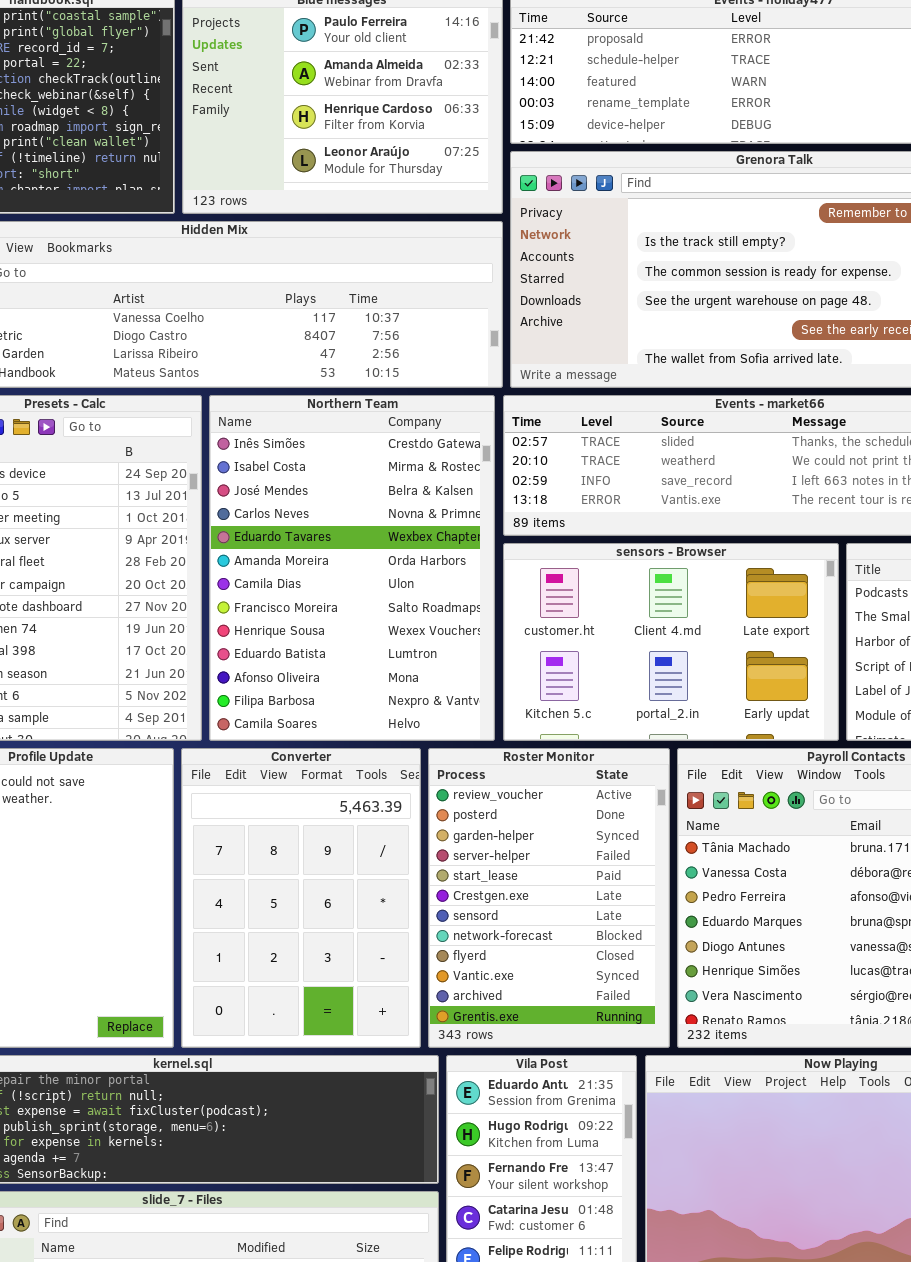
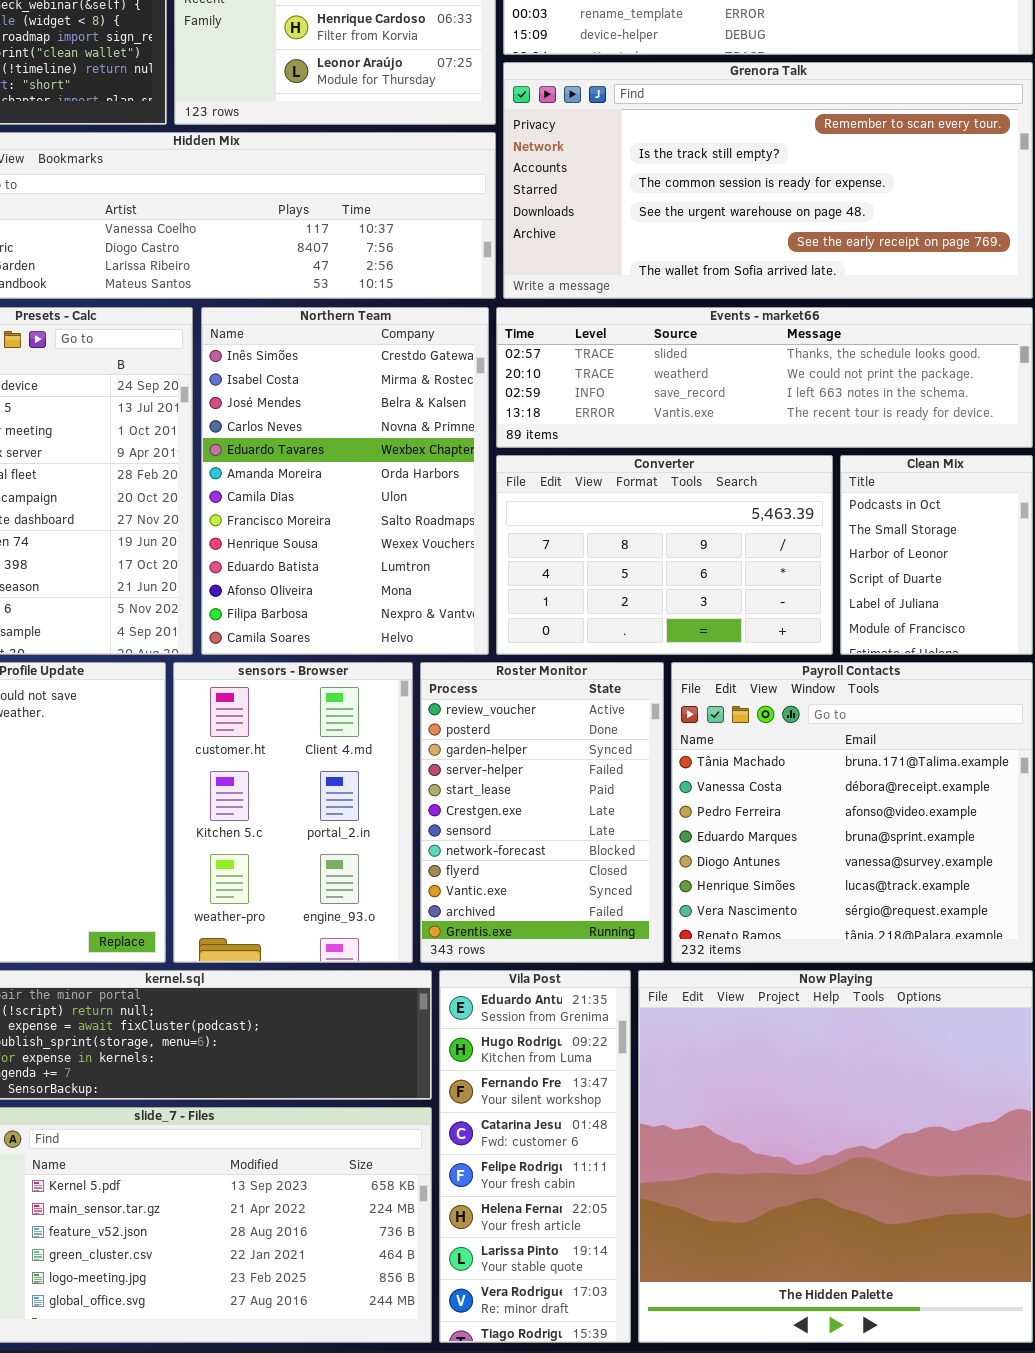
sensors - Browser: [503,543,839,741] -> [173,662,413,963], moved, resized
Converter: [181,748,421,1048] -> [496,455,833,655], moved, resized

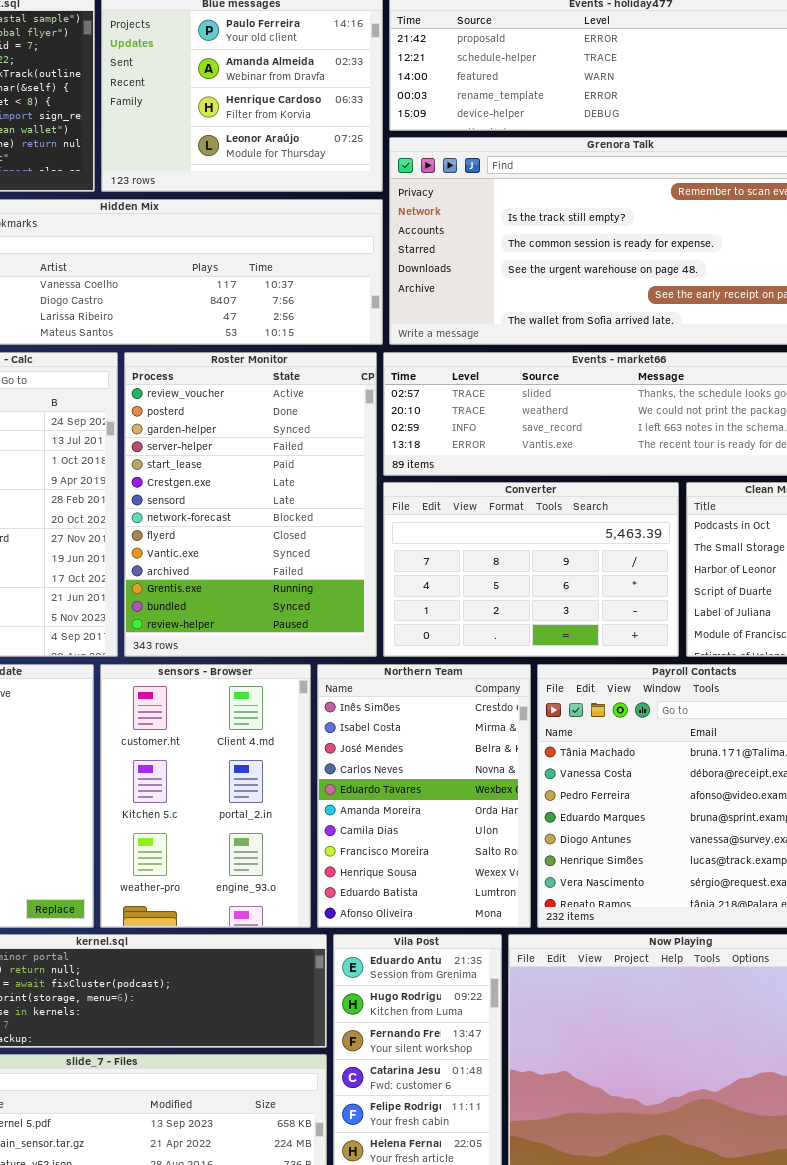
Northern Team: [201,307,489,655] -> [317,664,531,928], moved, resized
Roster Monitor: [420,662,664,963] -> [124,352,377,657], moved, resized

